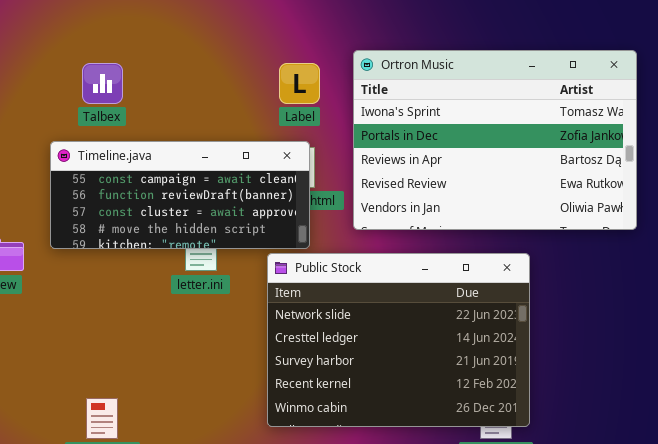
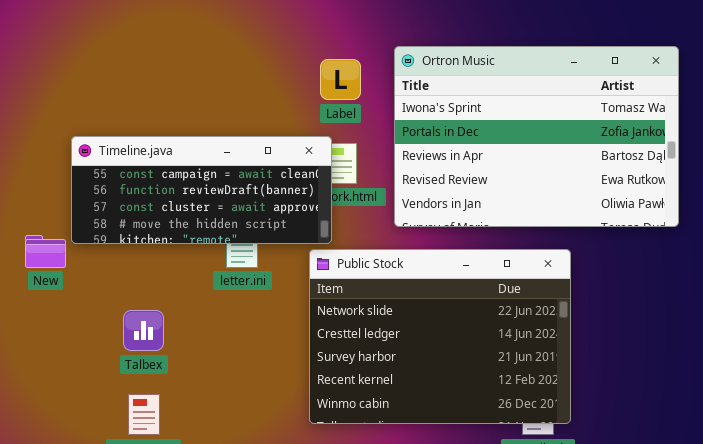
Talbex: [82,63,123,104] -> [123,310,164,351], moved
Timeline.java: [50,141,310,249] -> [71,136,332,244], moved

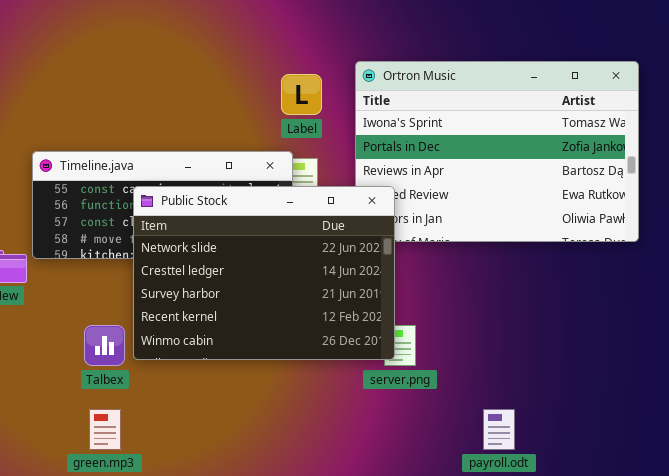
Public Stock: [309,249,571,424] -> [133,186,395,360], moved

